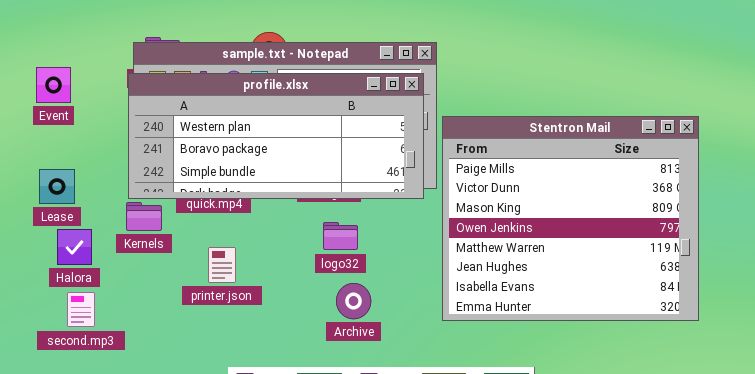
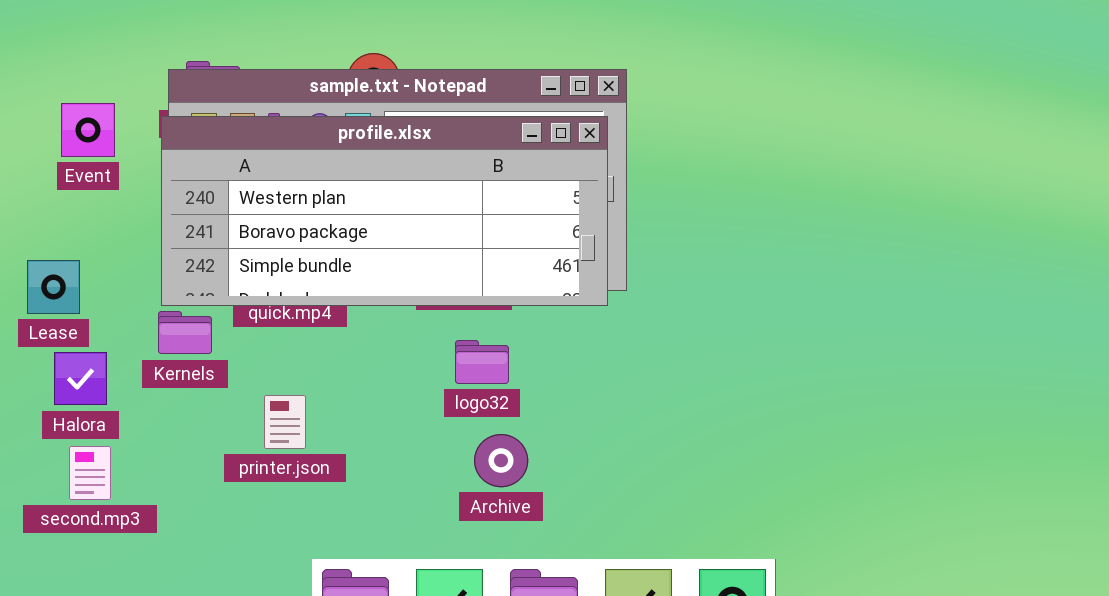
Event: [36,67,71,103] -> [61,103,115,157], moved
Stentron Mail: [442,116,699,321] -> none, closed
printer.json: [208,247,236,283] -> [264,395,306,449], moved

